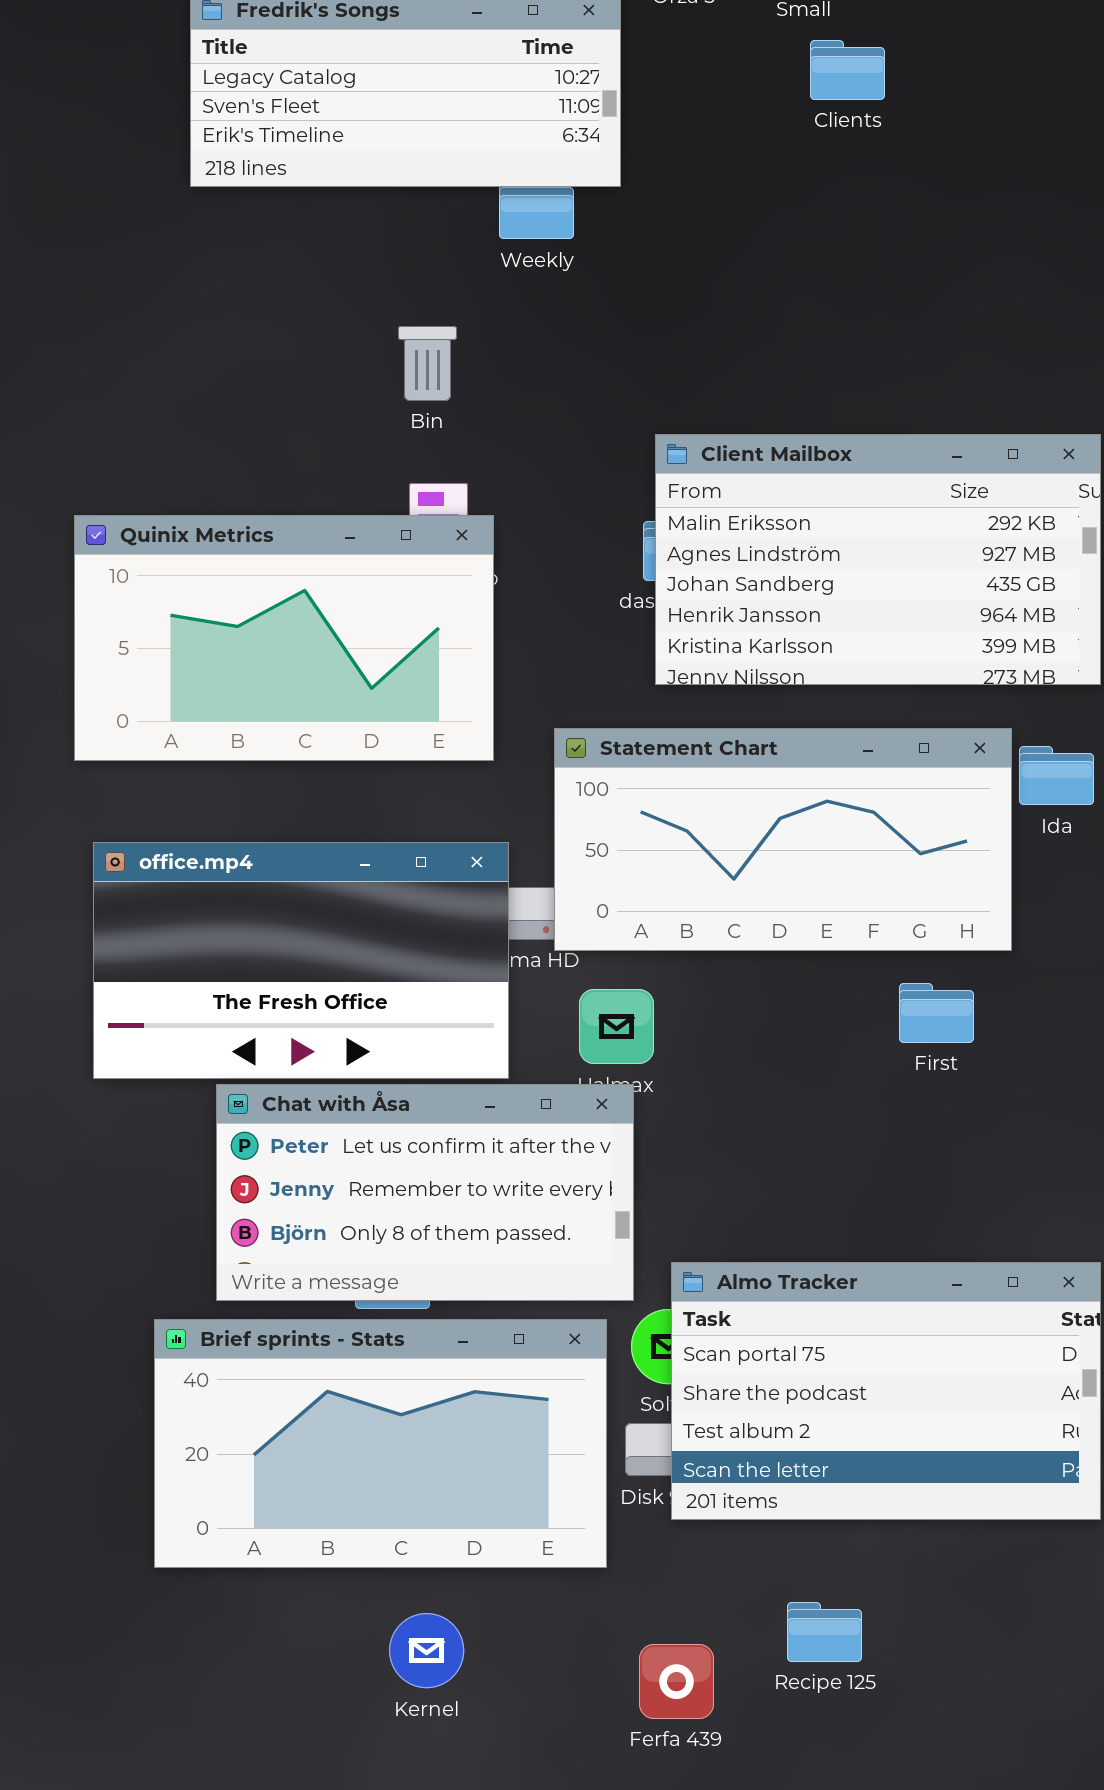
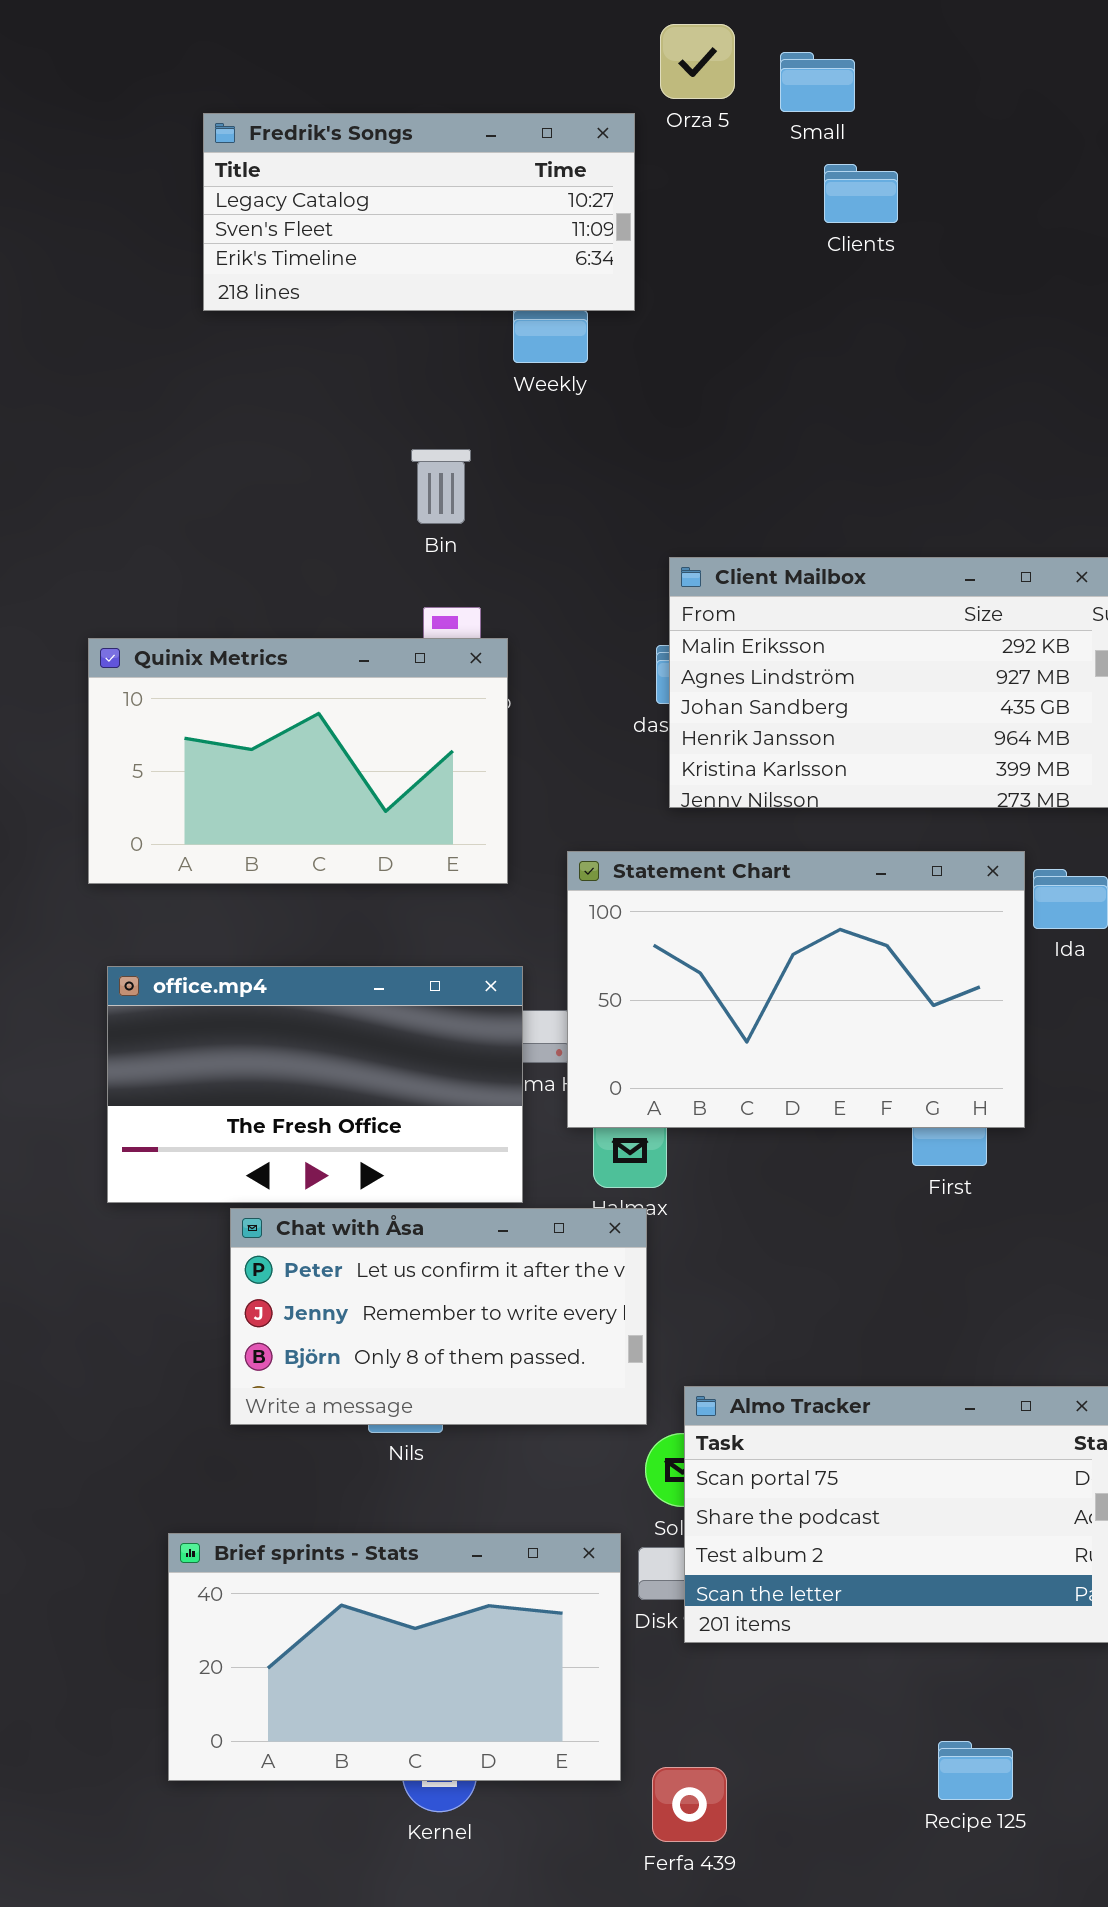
Statement Chart: [554,728,1012,951] -> [567,851,1025,1128], resized
Brief sprints - Stats: [154,1319,607,1568] -> [168,1533,621,1781], moved
Recipe 125: [787,1602,862,1662] -> [938,1741,1013,1800], moved

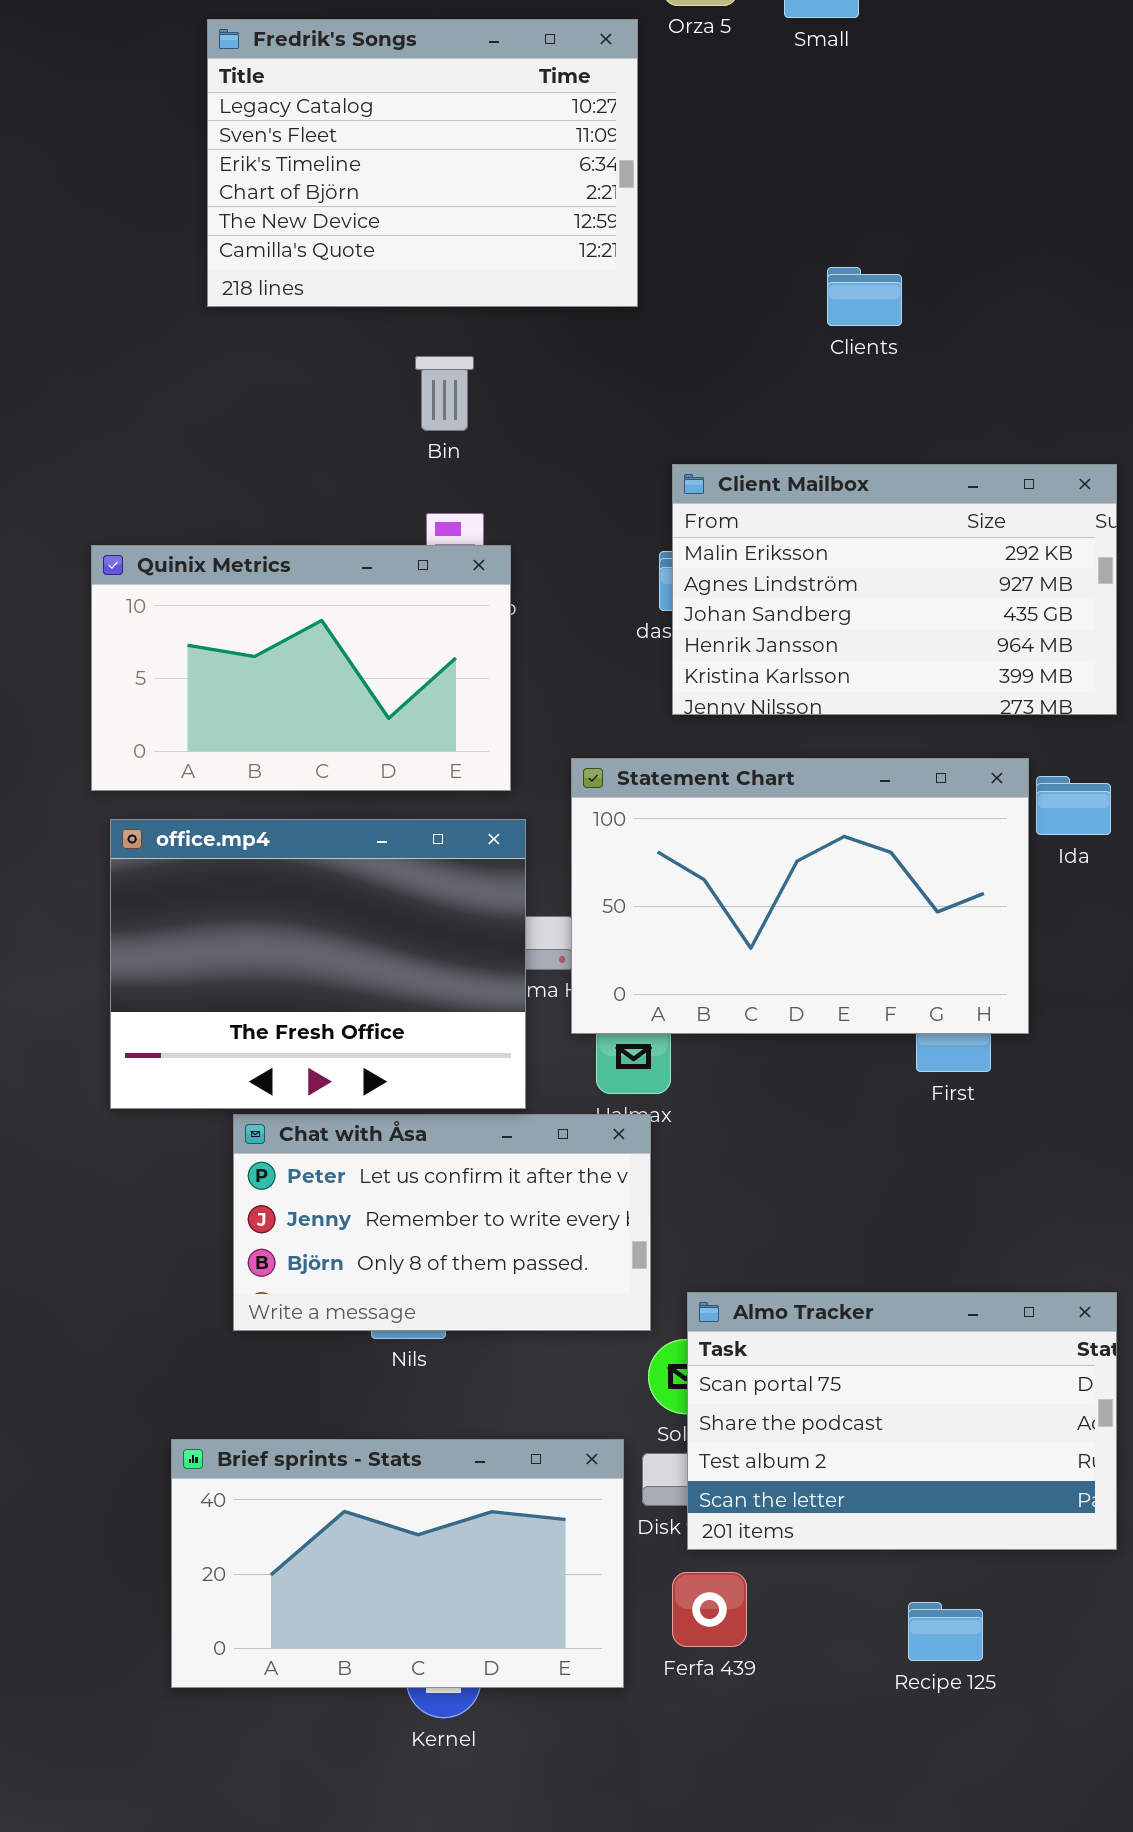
Fredrik's Songs: [203,113,635,311] -> [207,19,638,307], resized
Clients: [824,164,898,223] -> [827,267,902,326], moved
office.mp4: [107,966,523,1203] -> [110,819,526,1109], resized
Recipe 125: [938,1741,1013,1800] -> [908,1602,983,1661], moved
Ferfa 439: [652,1767,727,1842] -> [672,1572,747,1647], moved

